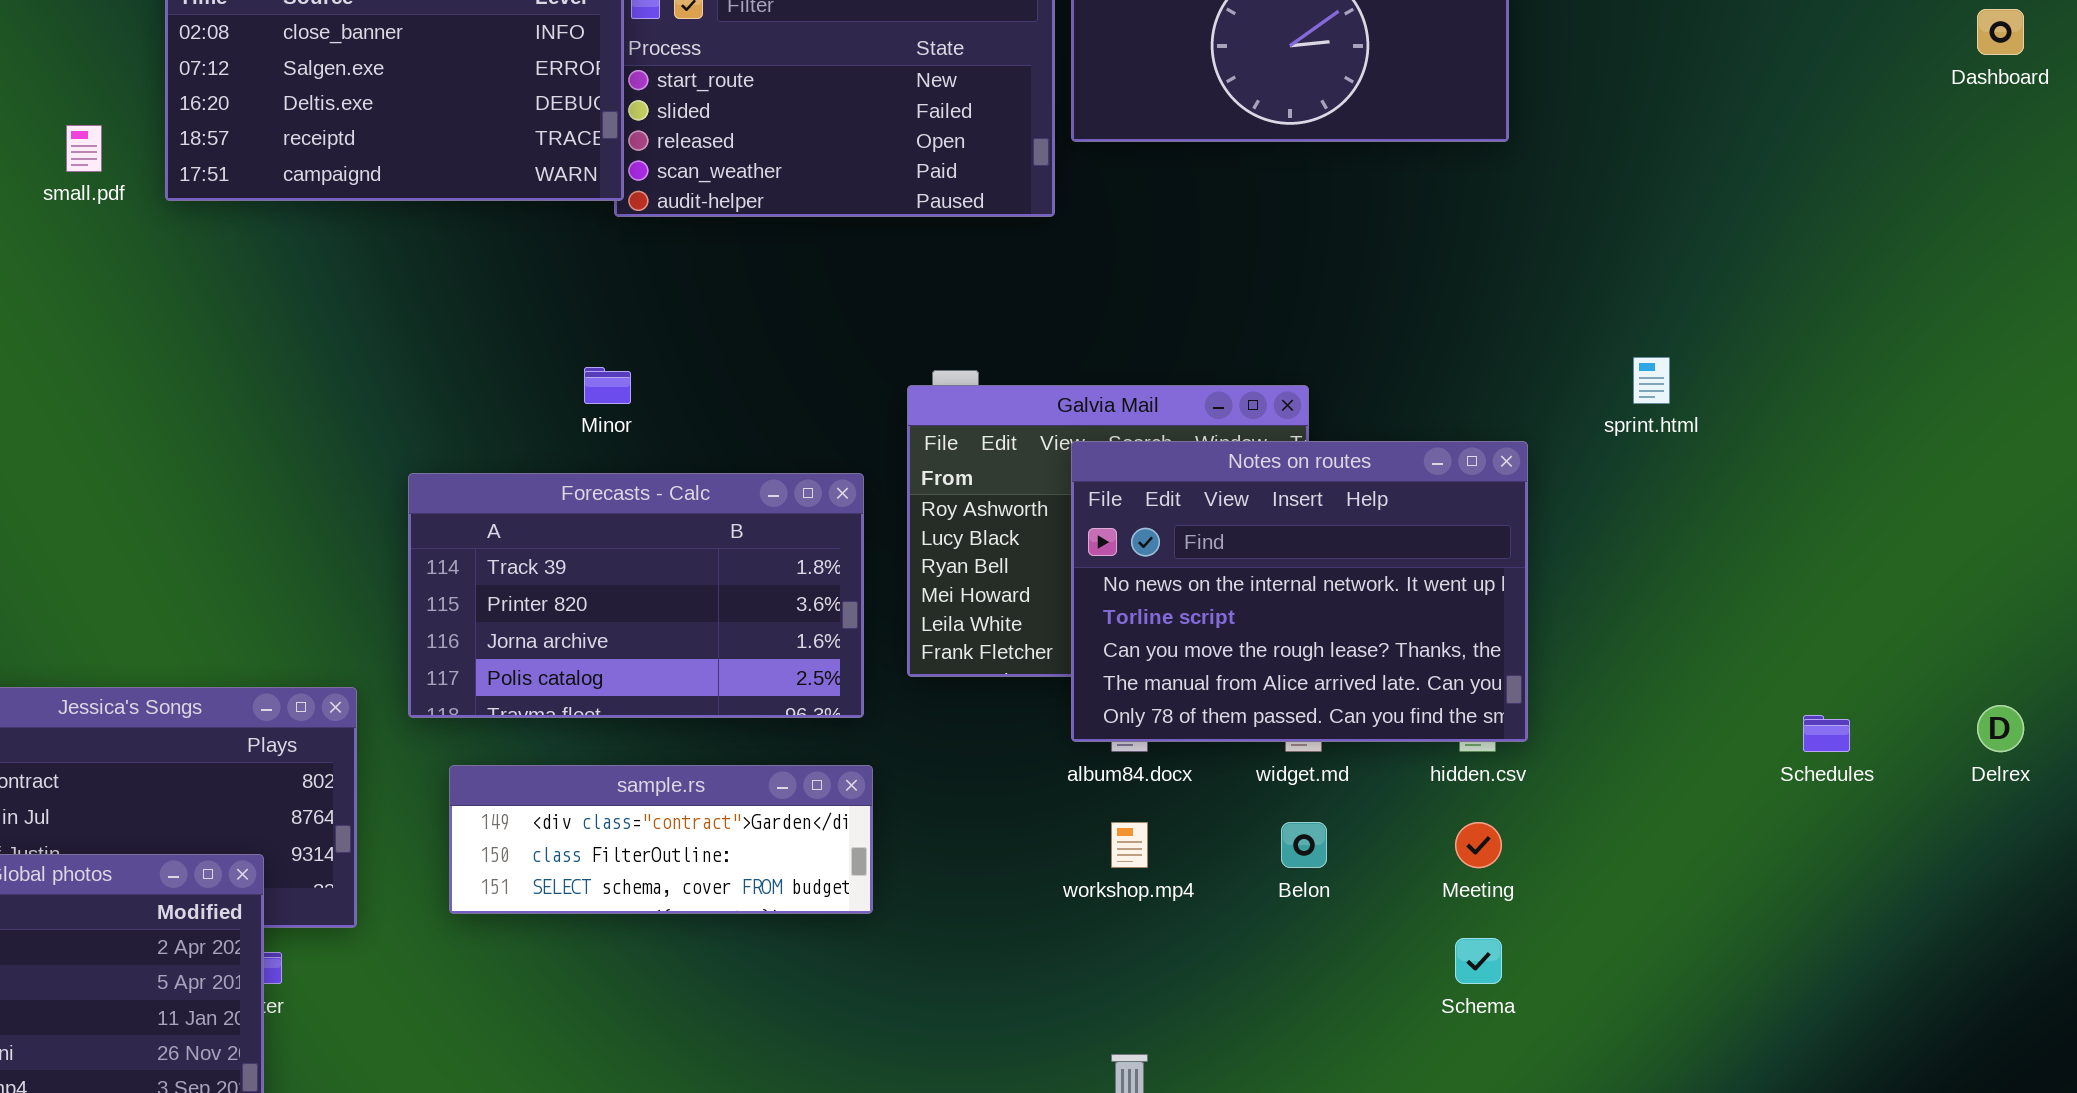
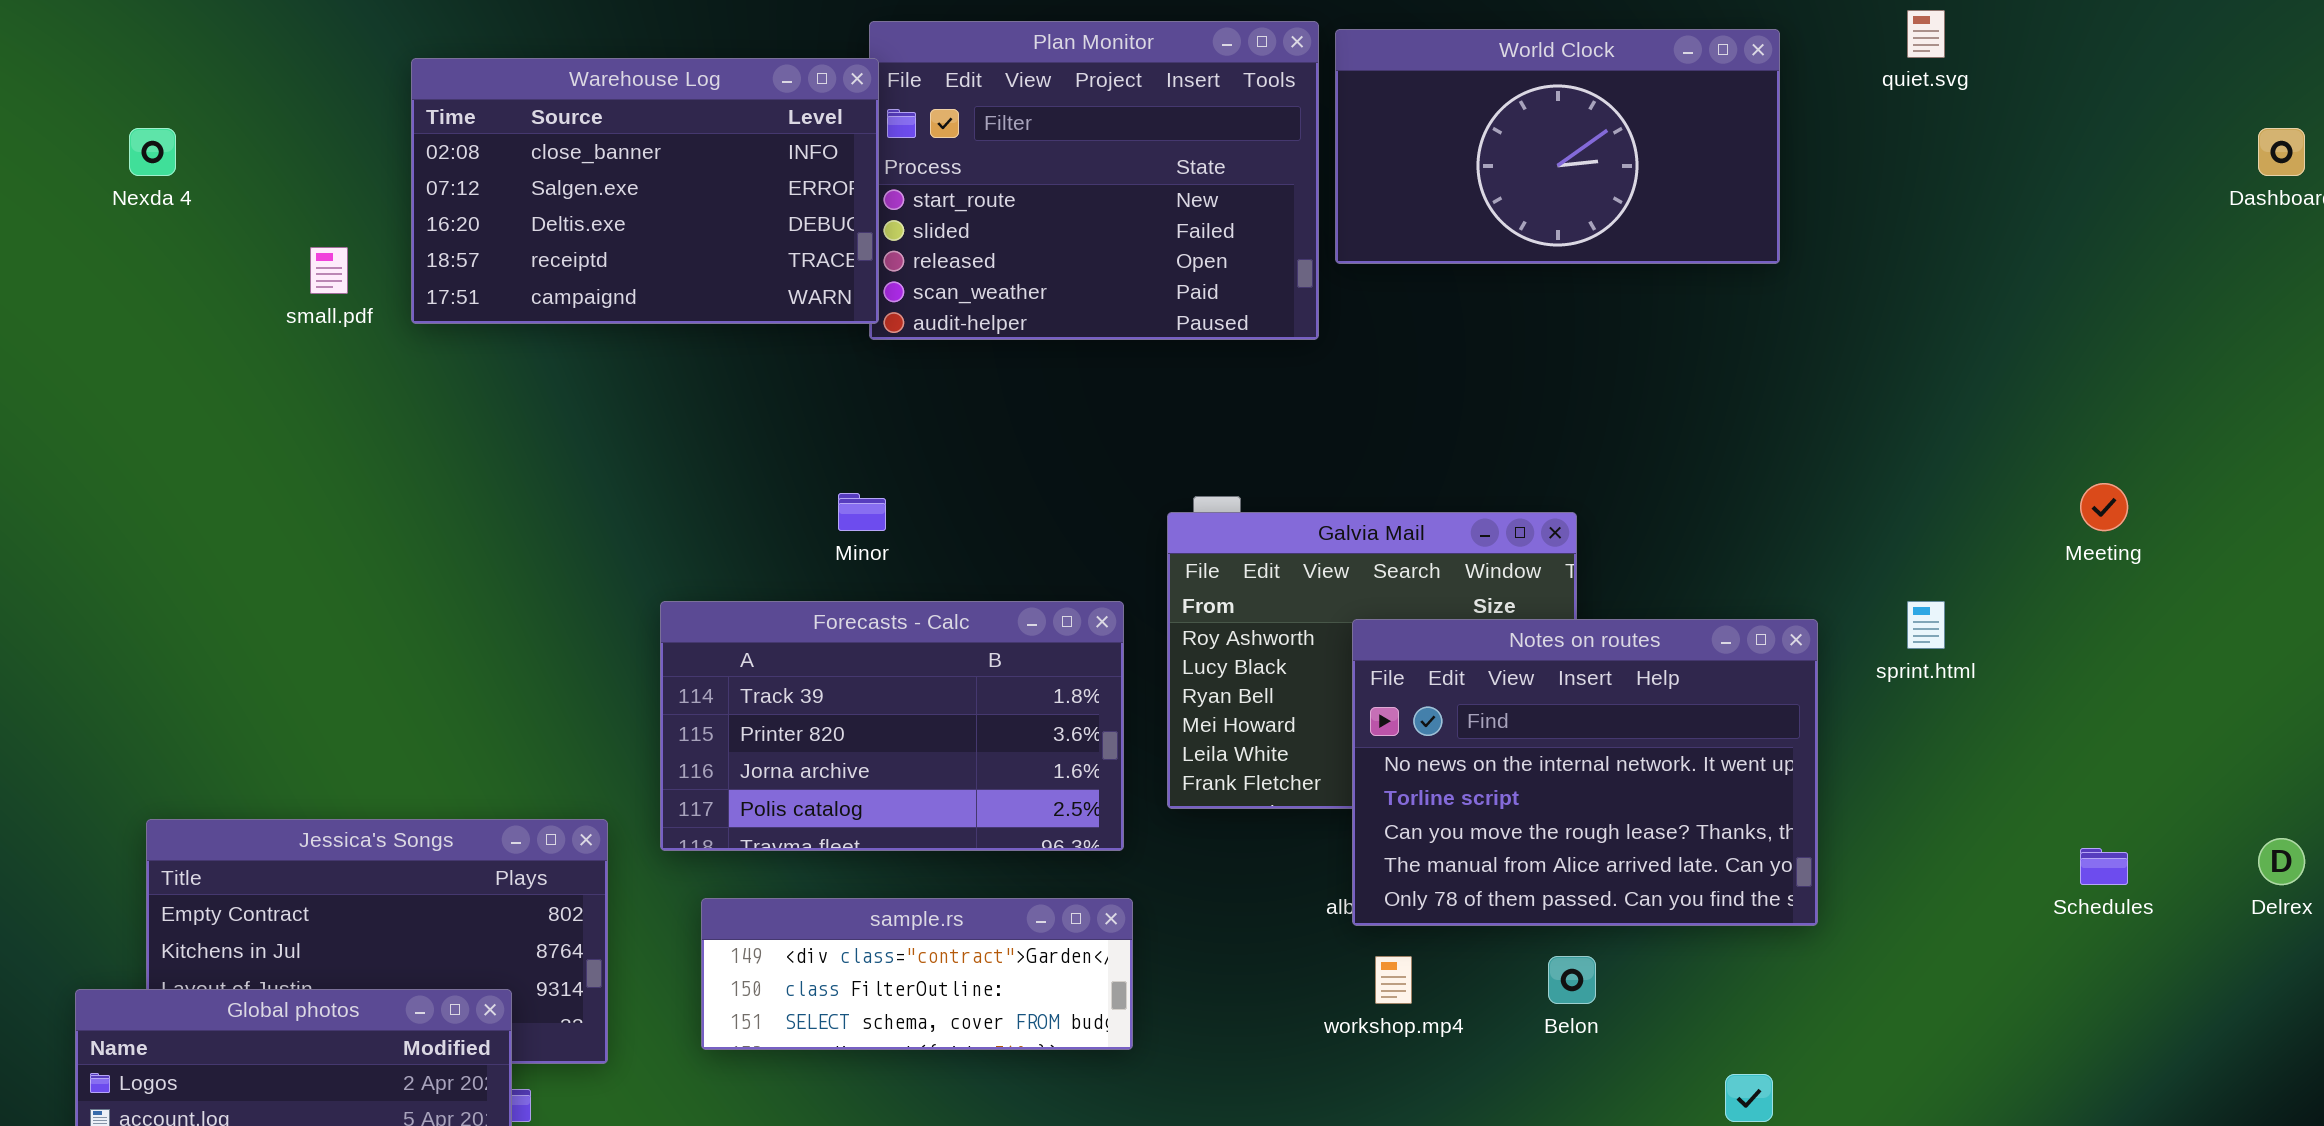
sprint.html: [1633,357,1670,404] -> [1907,601,1945,649], moved
Notes on routes: [1071,441,1528,742] -> [1352,619,1818,926], moved
Meeting: [1455,822,1502,868] -> [2080,483,2128,531], moved

